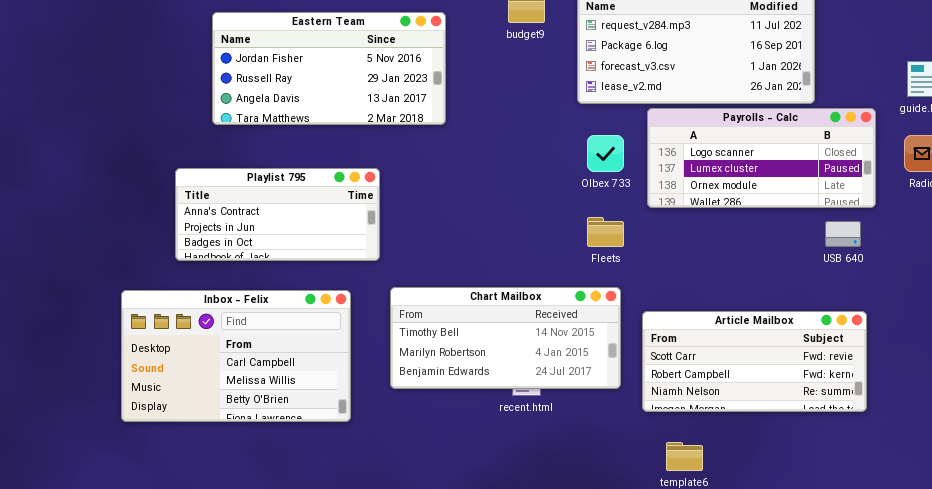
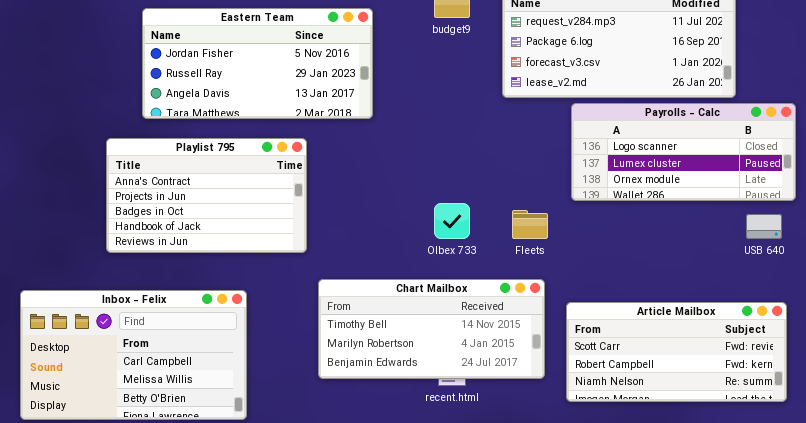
Olbex 733: [587,135,624,172] -> [434,203,470,239], moved
Playlist 795: [175,168,380,261] -> [106,138,307,253], resized
Inbox - Felix: [121,290,351,422] -> [20,290,247,420], moved

